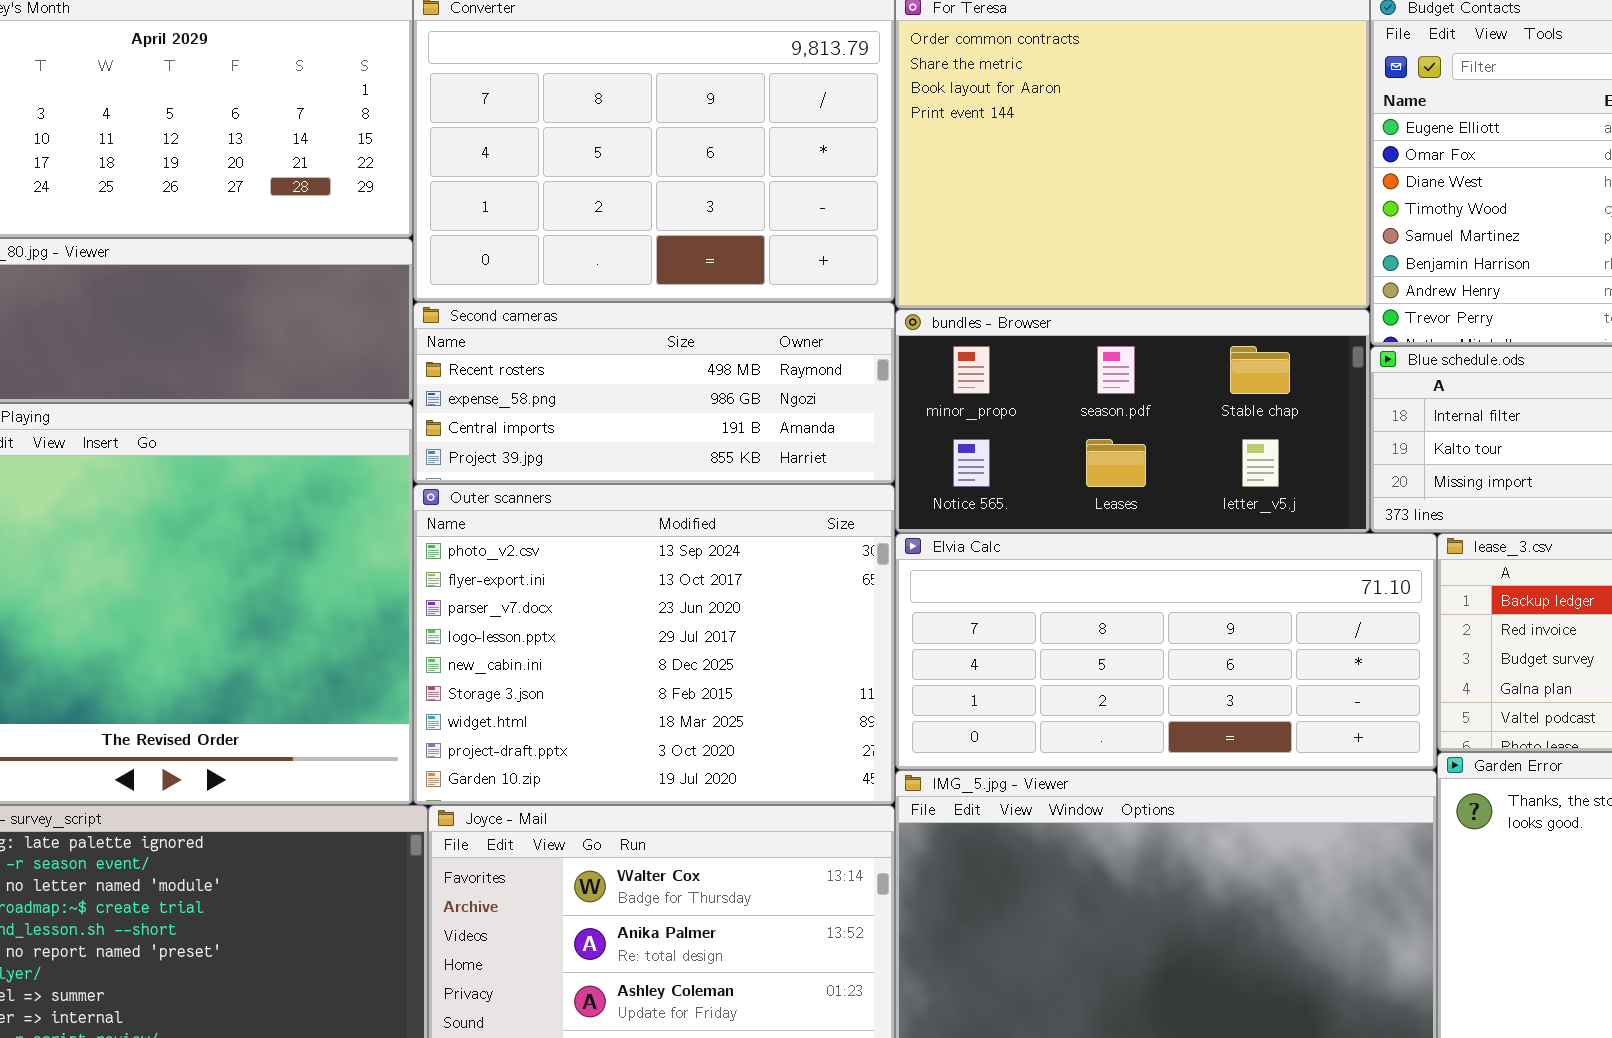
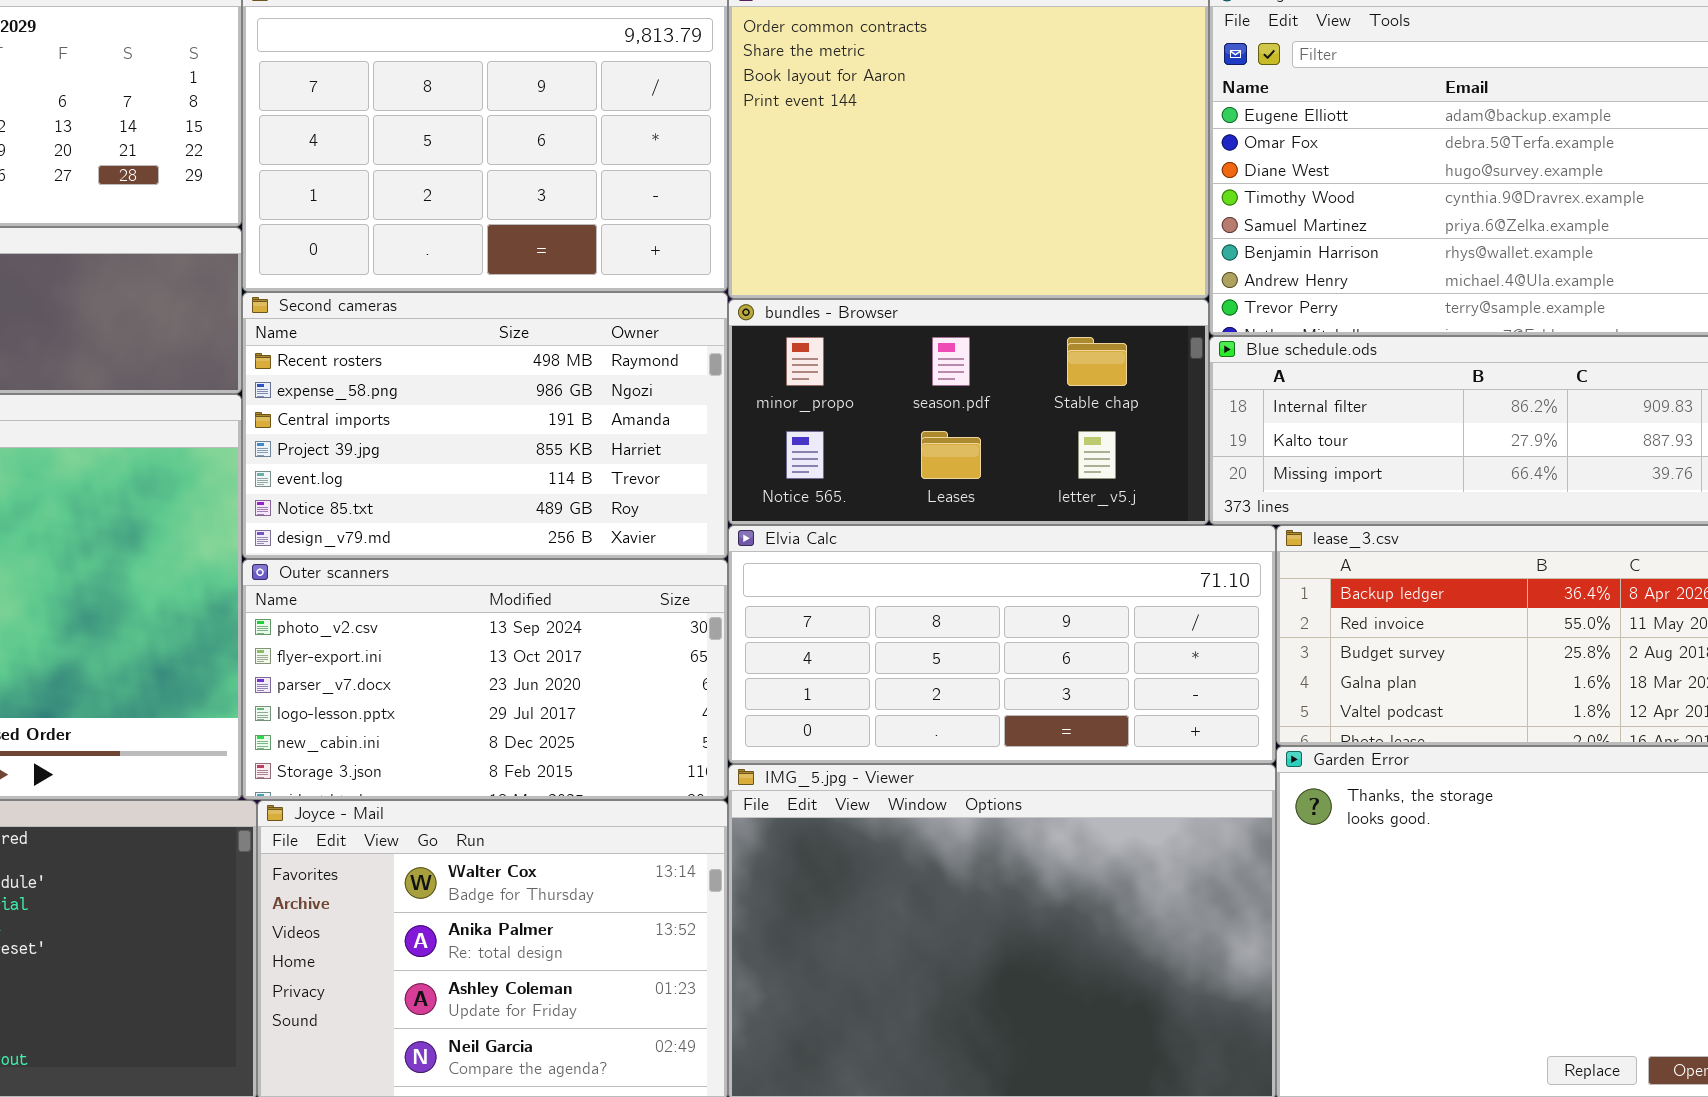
Second cameras: [413,302,895,484] -> [242,292,728,559], resized
Outer scanners: [413,484,895,805] -> [242,559,728,800], resized

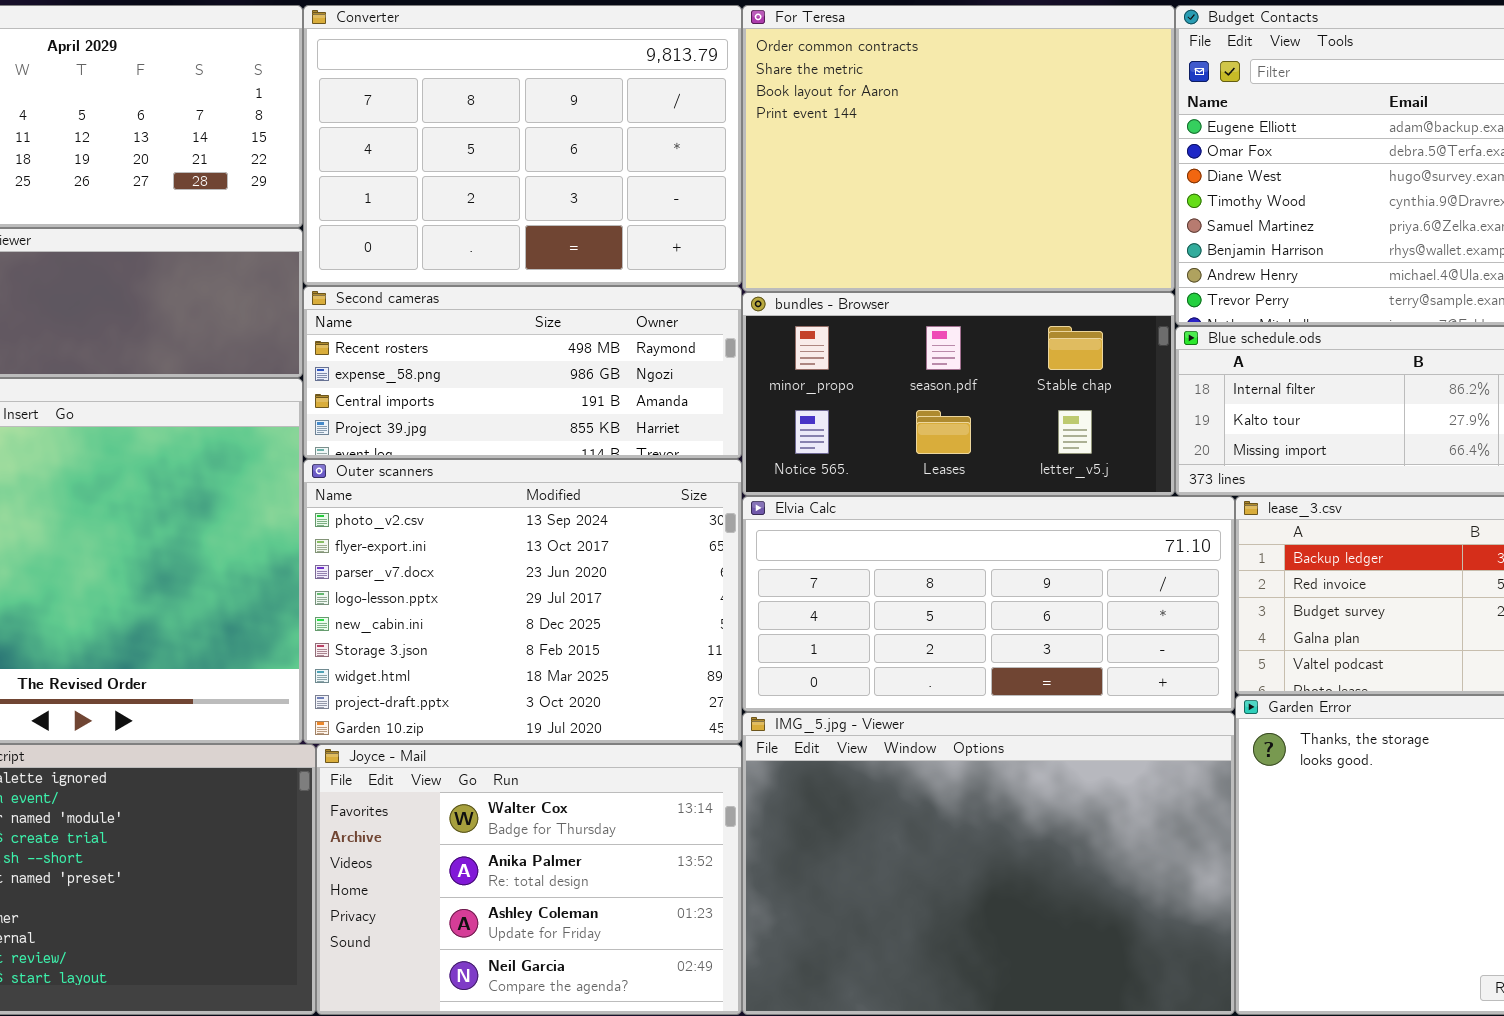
Second cameras: [242,292,728,559] -> [303,286,742,459], resized
Outer scanners: [242,559,728,800] -> [303,459,742,744], resized

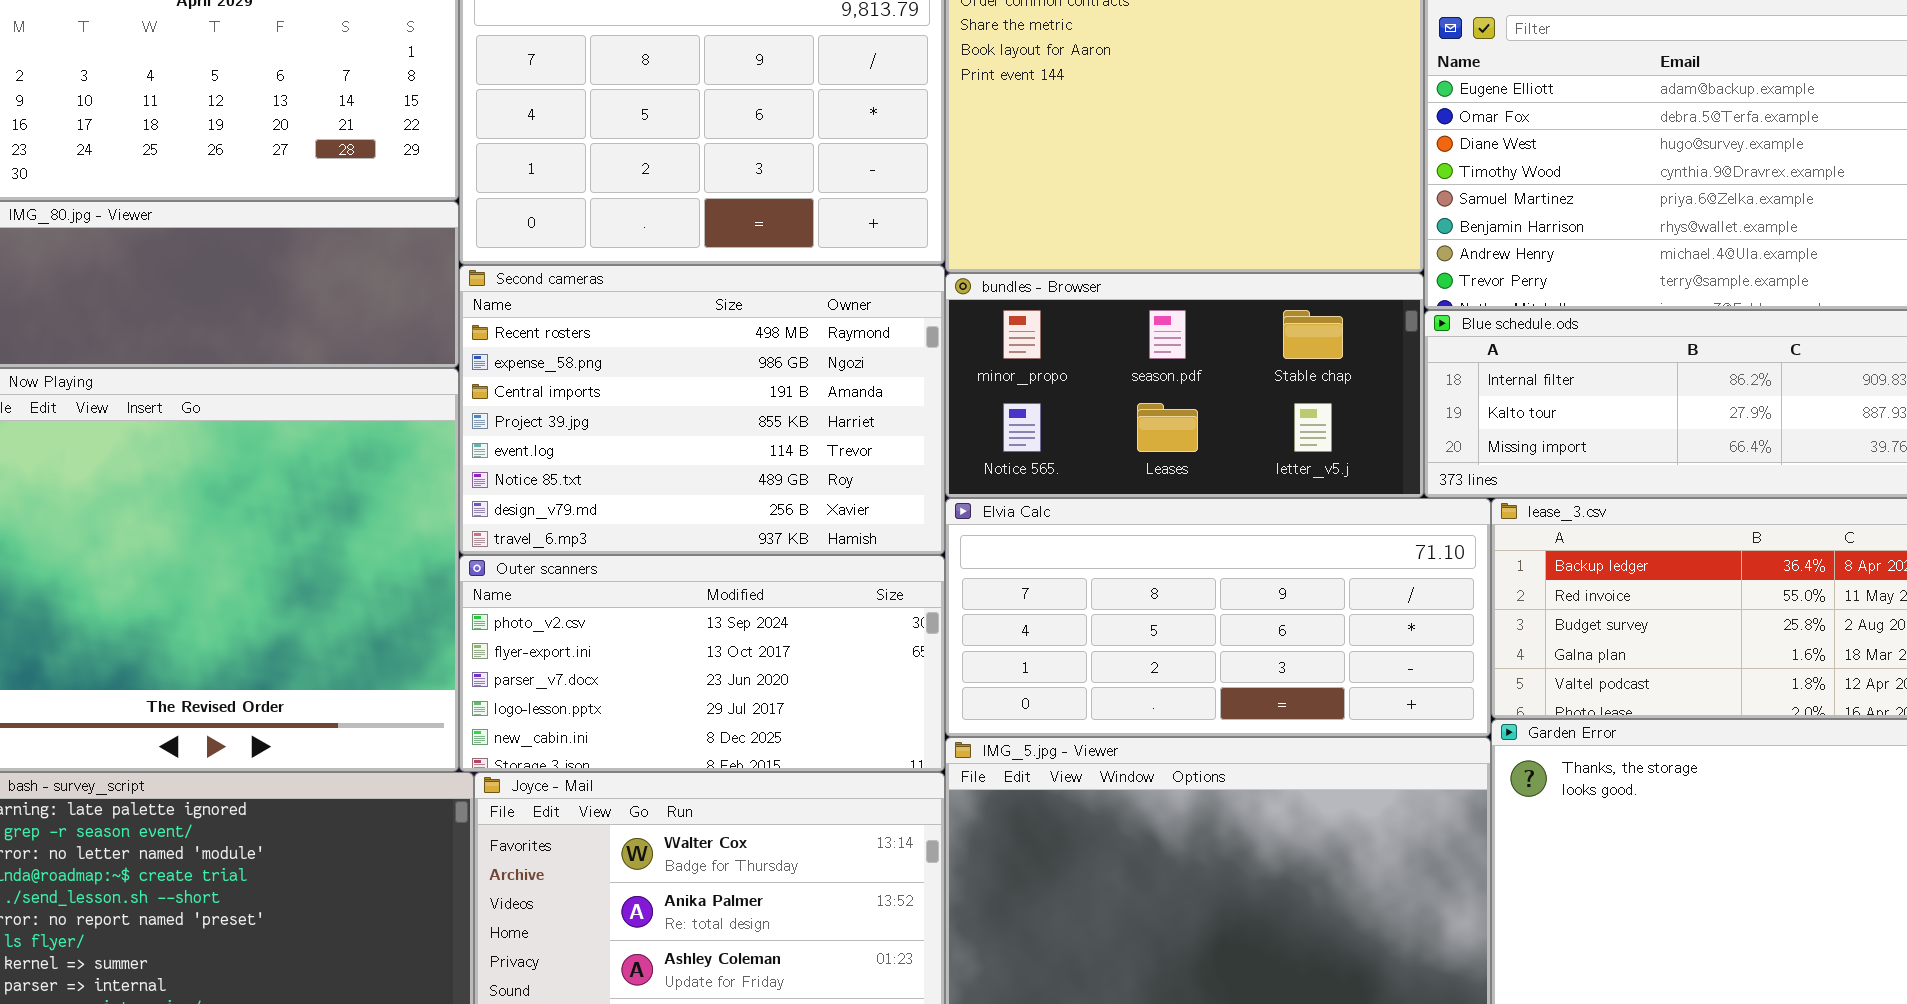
Second cameras: [303,286,742,459] -> [459,265,945,555], resized
Outer scanners: [303,459,742,744] -> [459,555,945,772], resized

